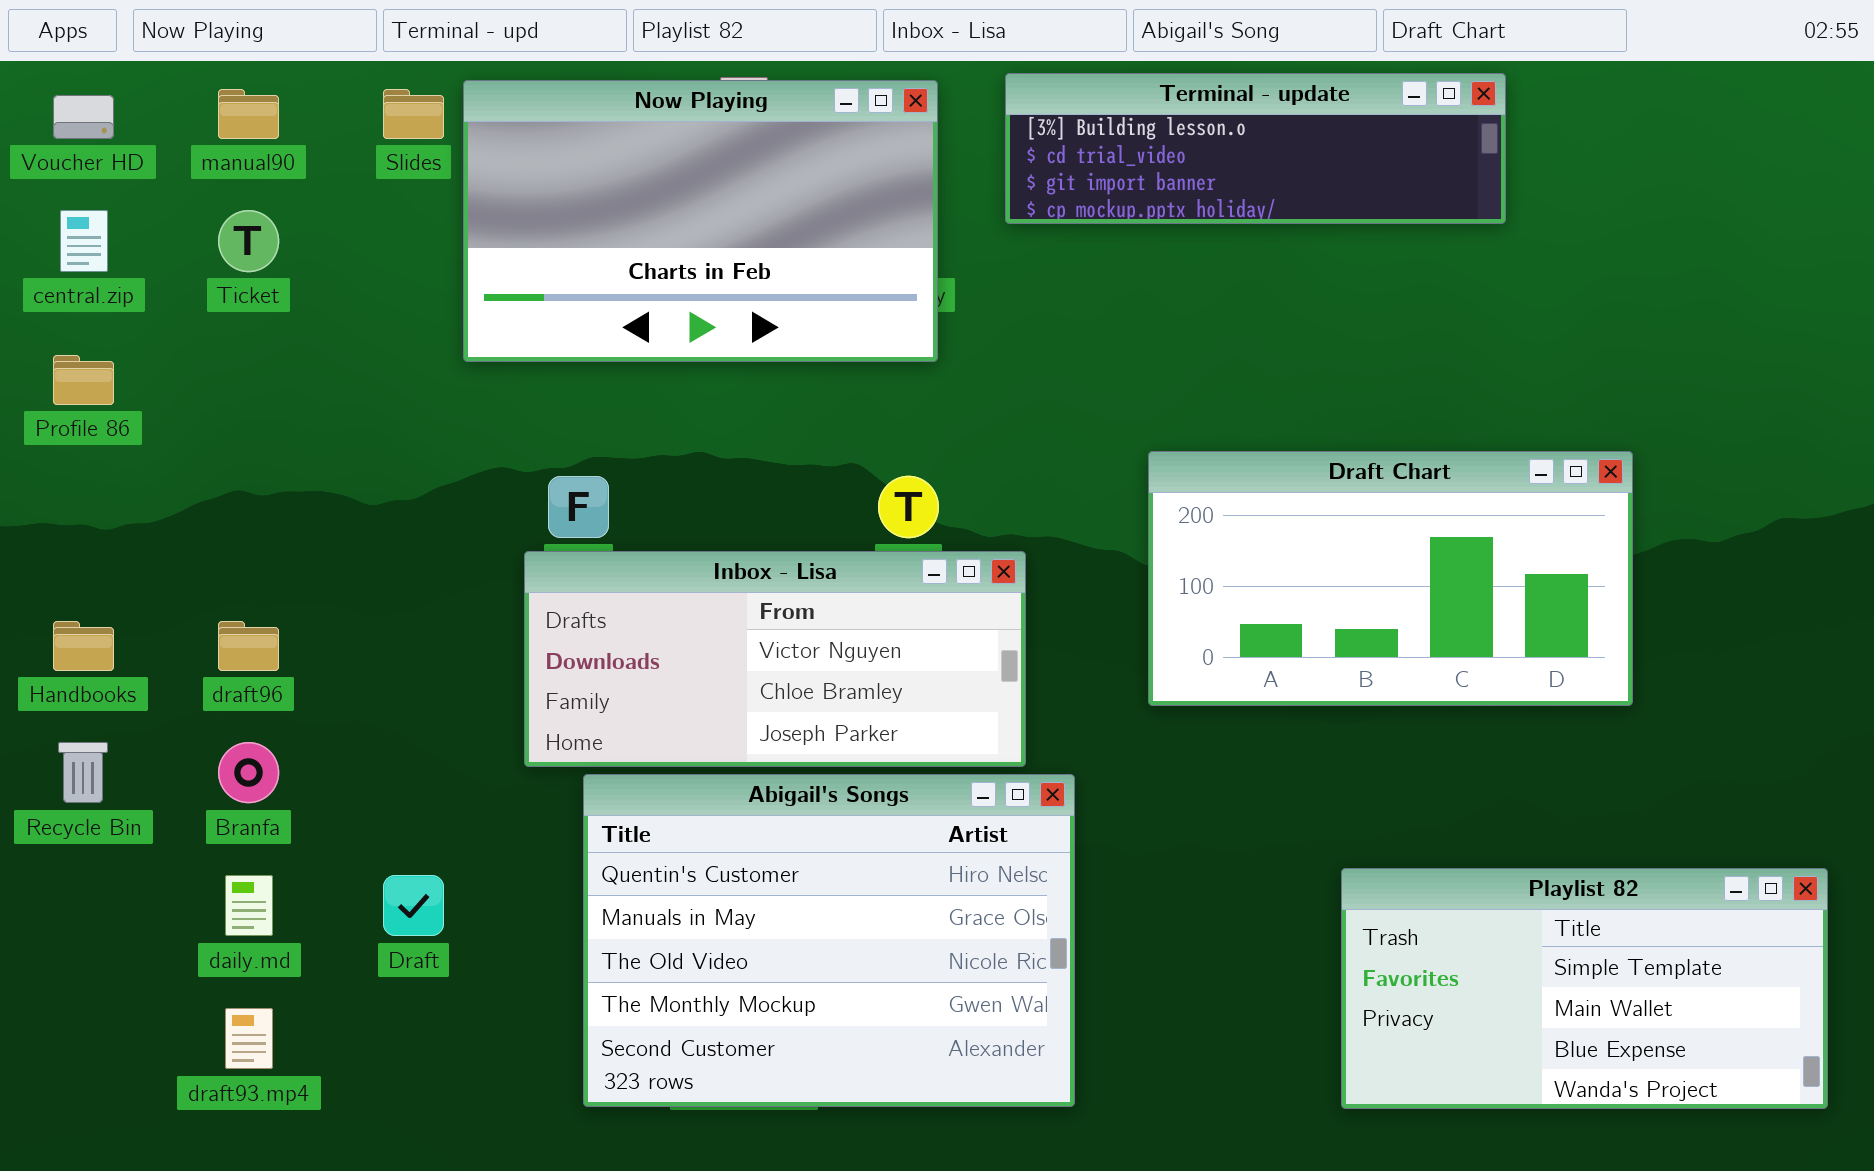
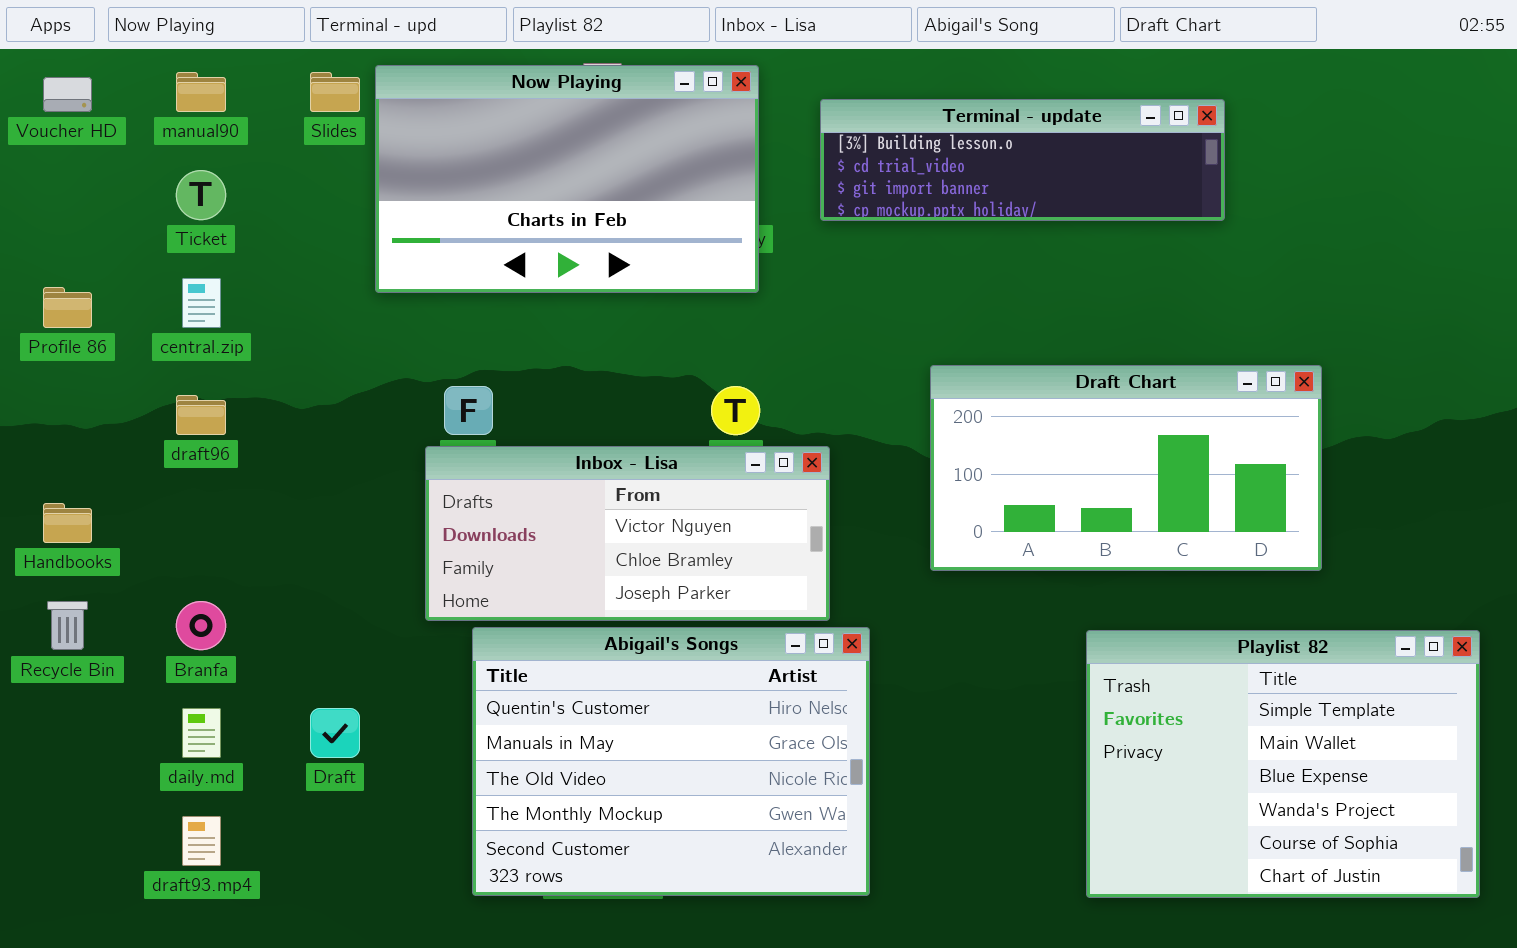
Terminal - update: [1005,73,1506,224] -> [820,99,1225,221], moved
central.zip: [60,210,108,272] -> [182,278,221,328], moved
draft96: [218,621,279,671] -> [176,395,226,435], moved
Playlist 82: [1341,868,1828,1109] -> [1086,630,1480,898], resized

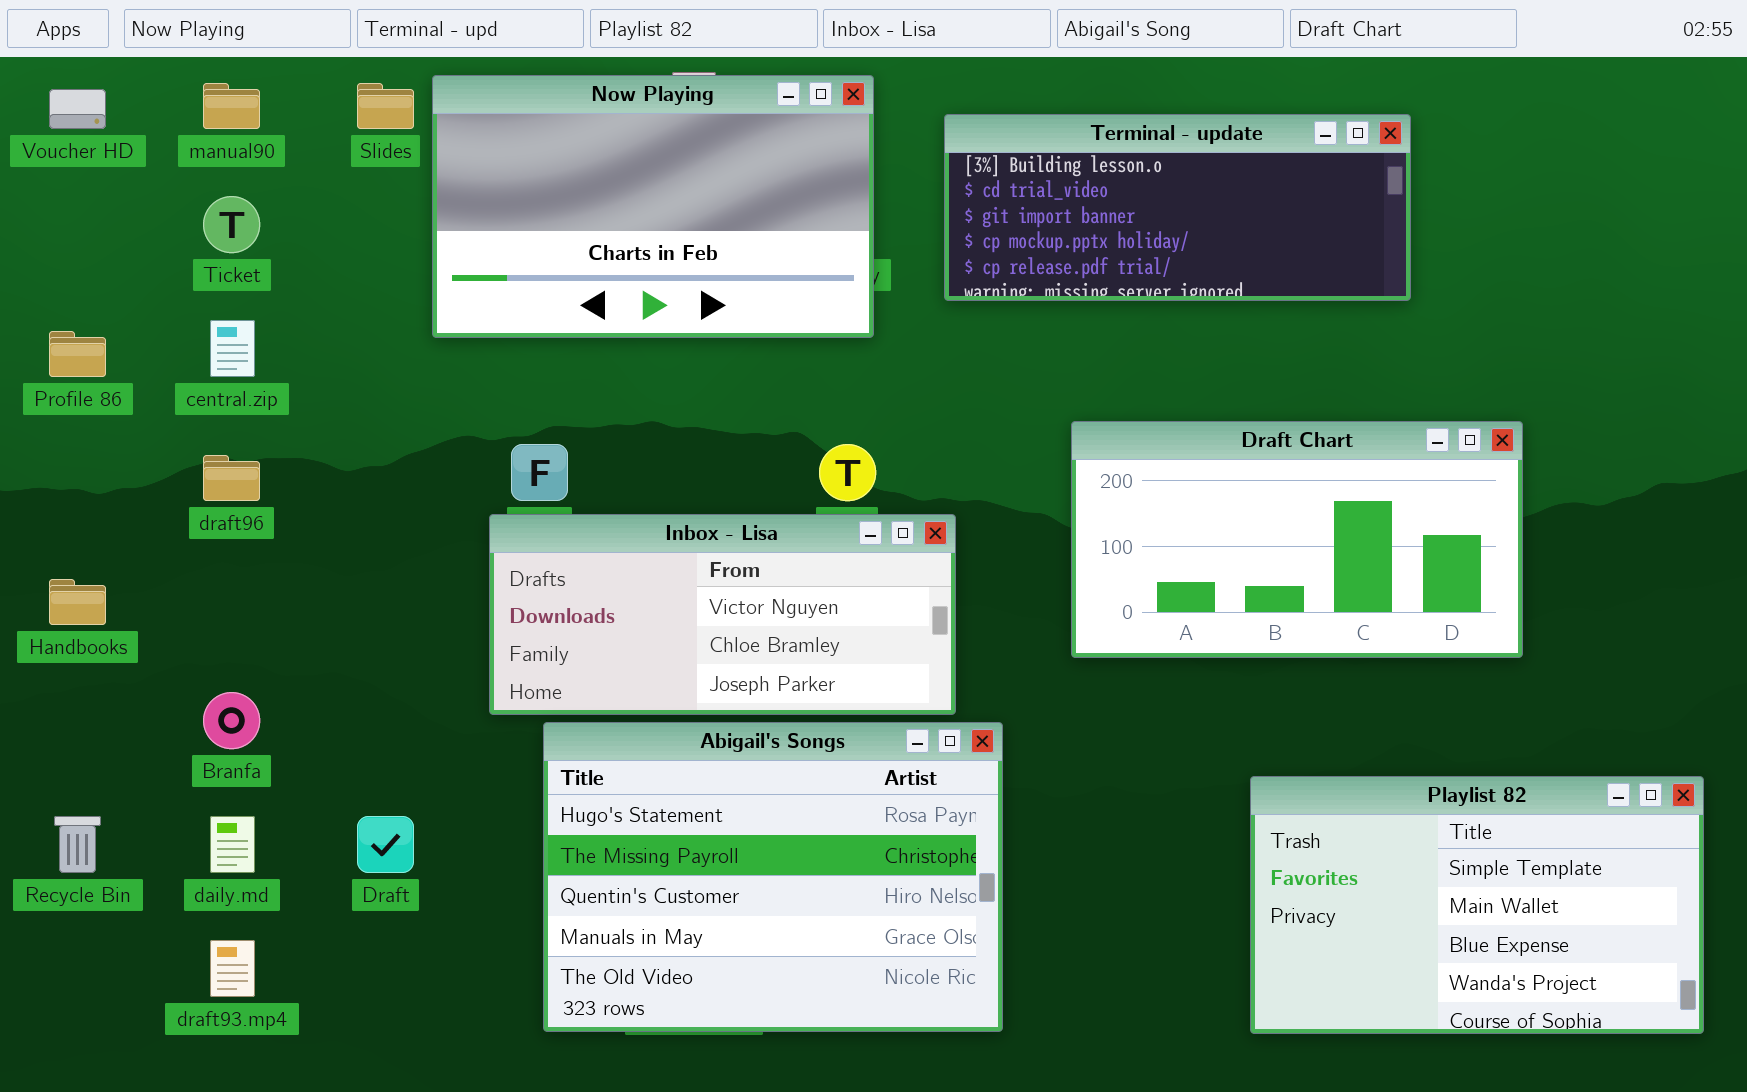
Terminal - update: [820,99,1225,221] -> [944,114,1411,301], resized
Recycle Bin: [47,601,88,650] -> [54,816,101,873], moved
Abigail's Songs: [472,627,870,896] -> [543,722,1003,1032], scrolled up 2 rows
Playlist 82: [1086,630,1480,898] -> [1250,776,1704,1034], resized

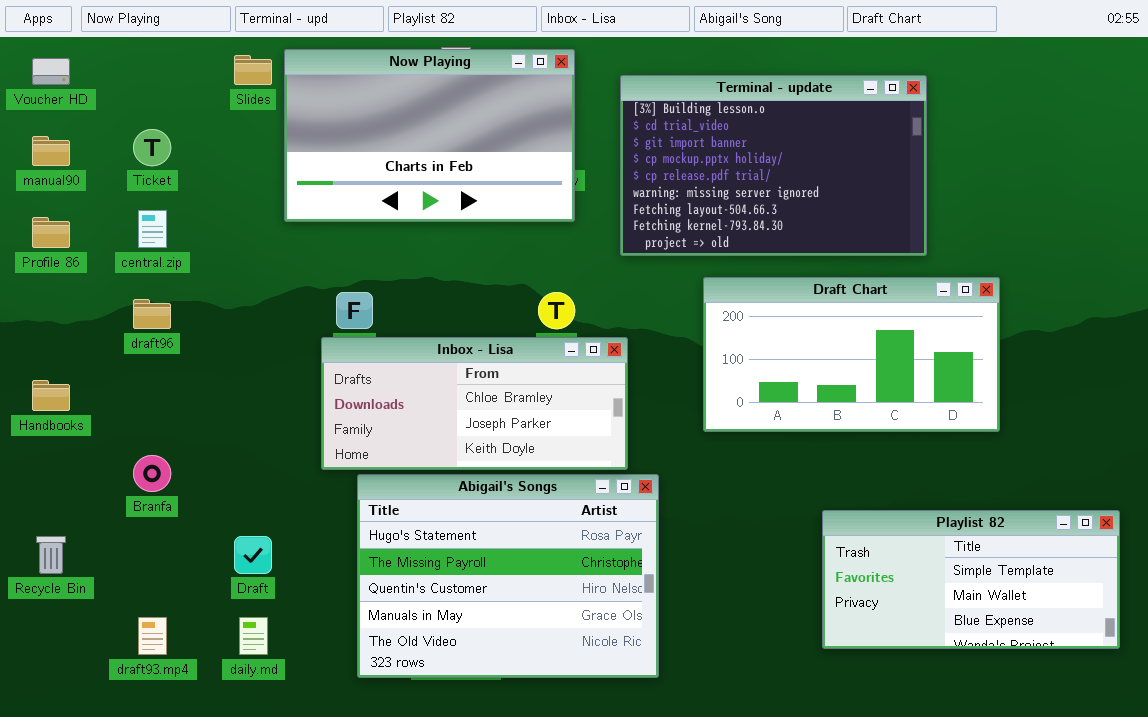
manual90: [203,83,260,129] -> [32,136,70,166], moved
Terminal - update: [944,114,1411,301] -> [620,75,927,256], resized
Inbox - Lisa: [489,514,956,715] -> [321,337,628,470], scrolled down 1 row
Playlist 82: [1250,776,1704,1034] -> [822,510,1120,649], resized
daily.md: [210,816,255,873] -> [239,617,268,655], moved

